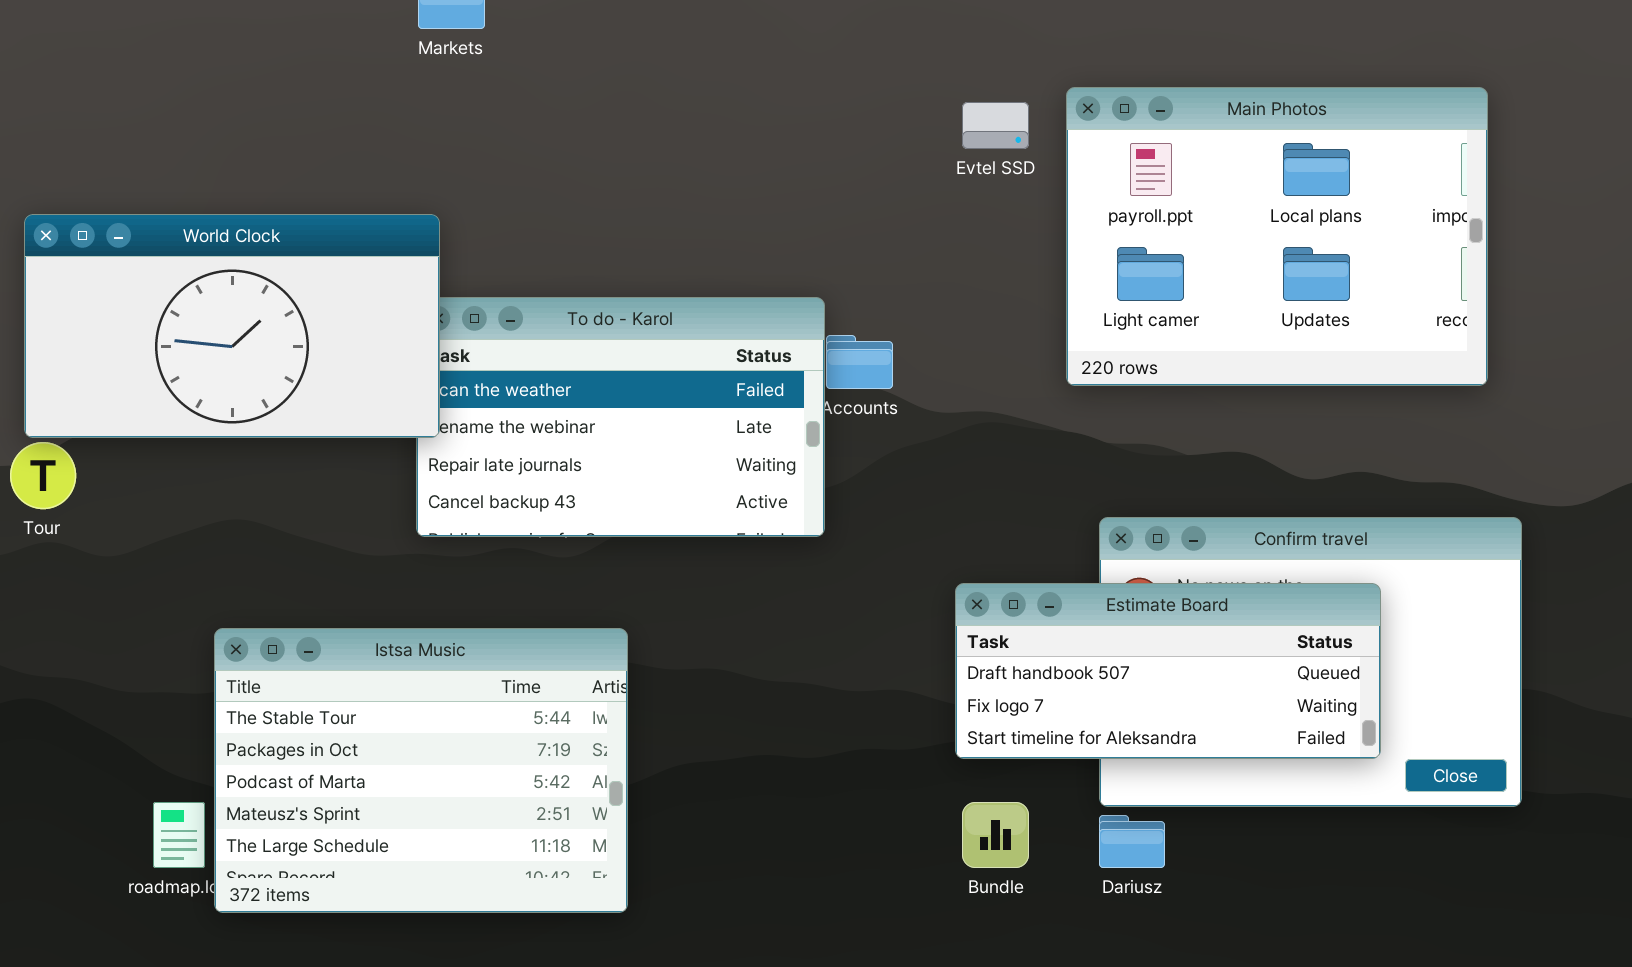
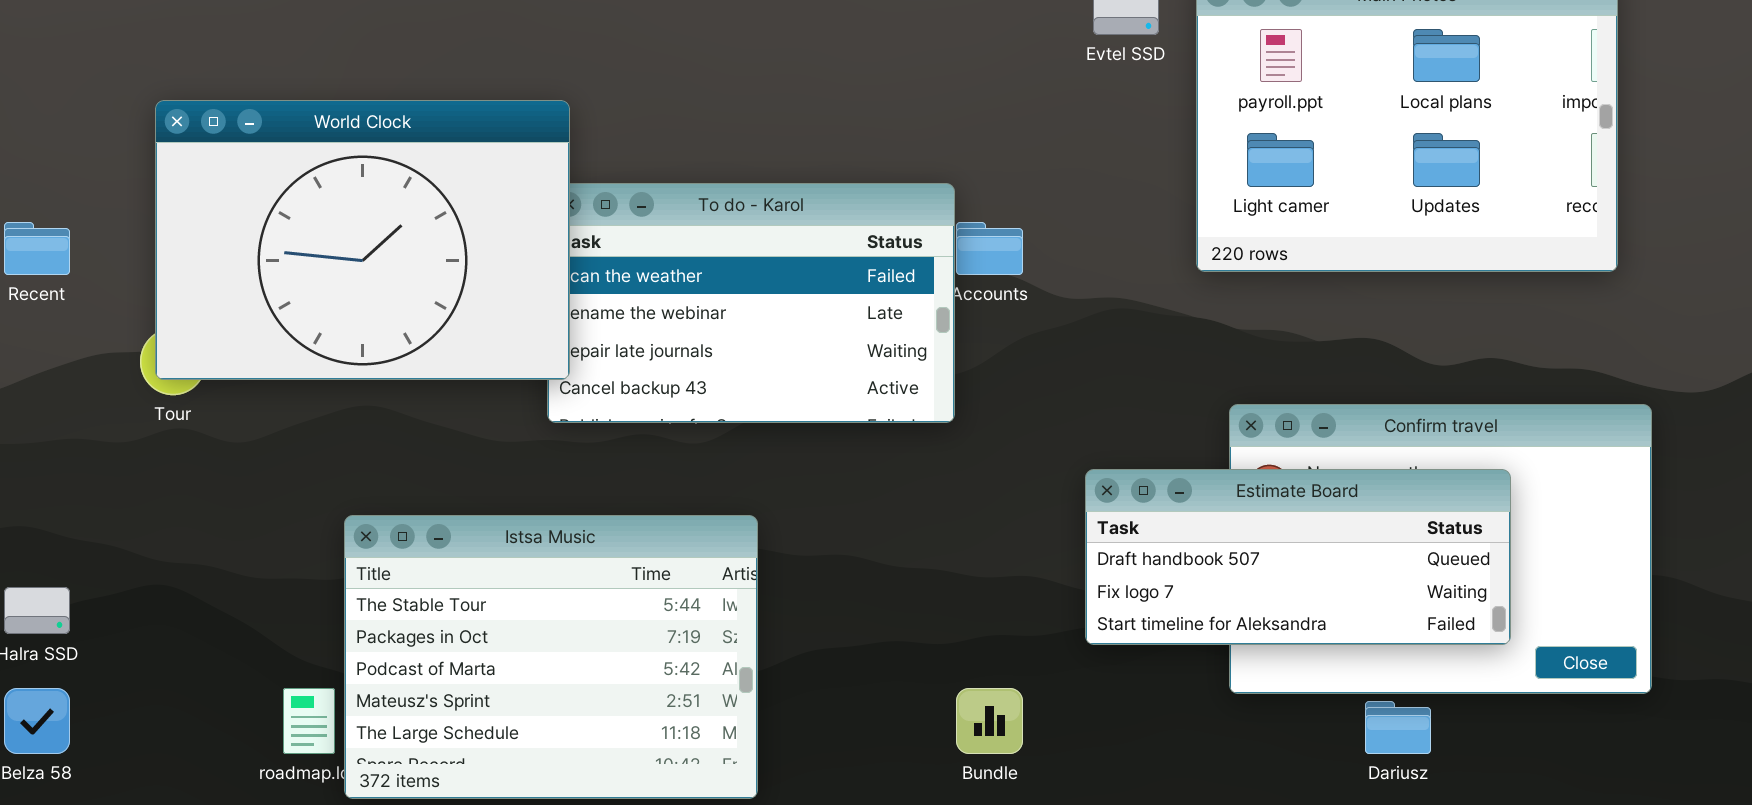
World Clock: [24,214,440,438] -> [155,100,570,380], resized
Bundle: [962,802,1029,868] -> [956,688,1023,754], moved
Dariusz: [1099,815,1165,868] -> [1365,701,1431,754], moved

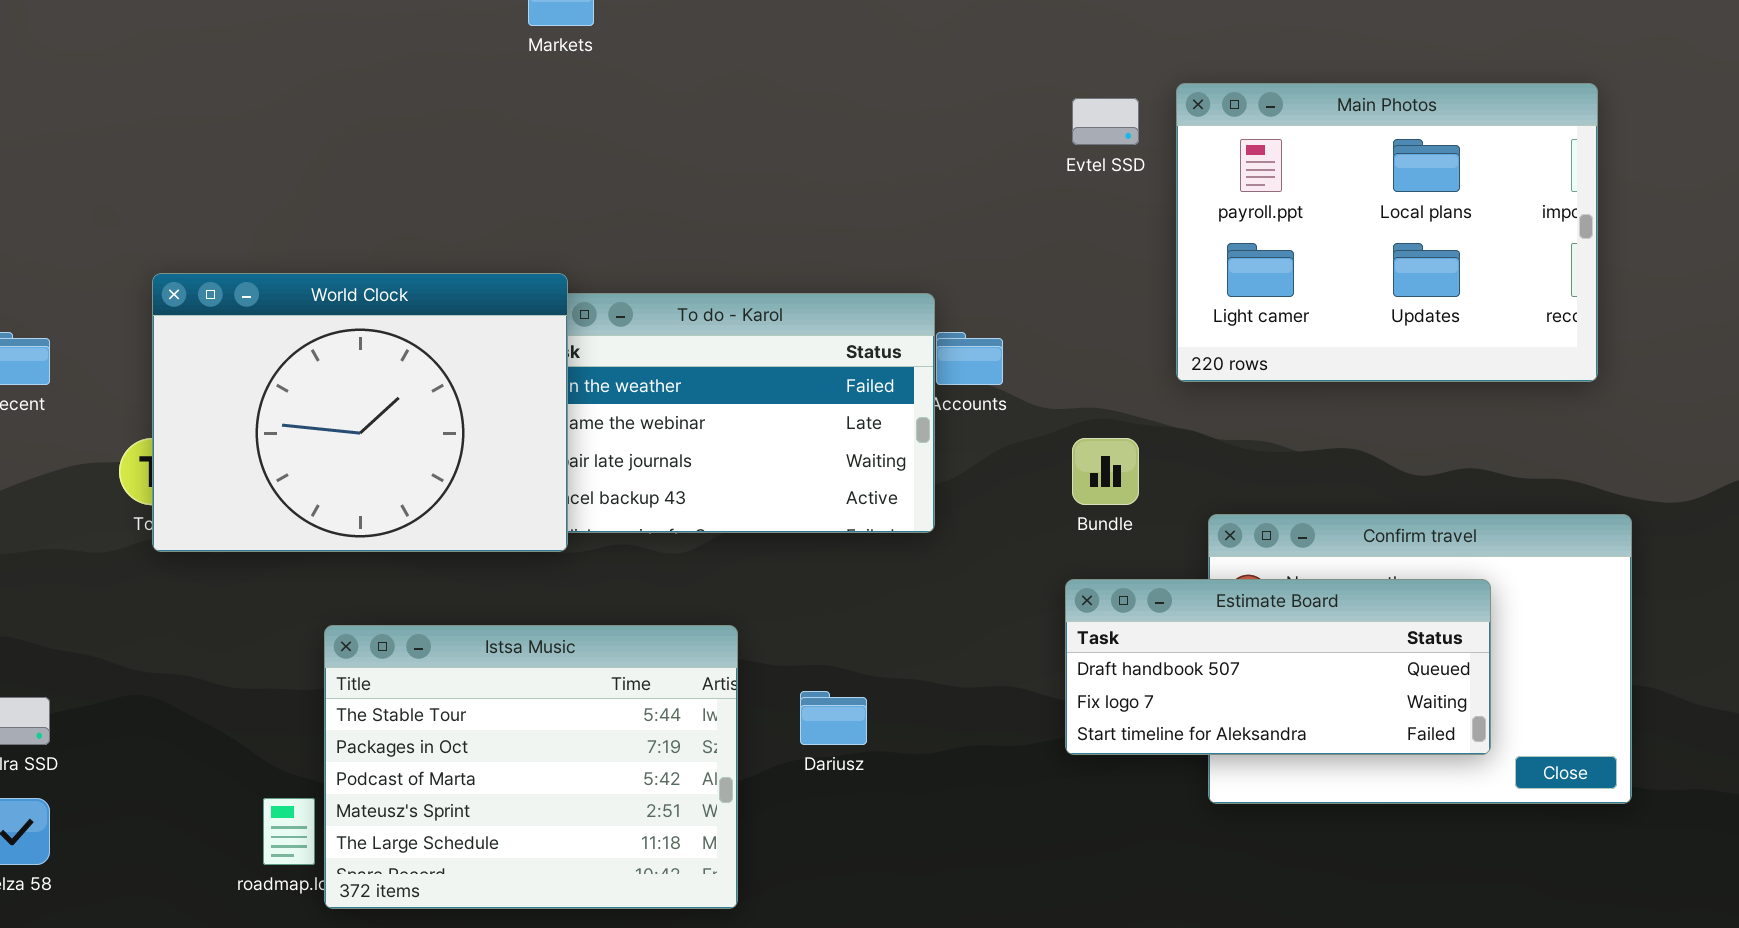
World Clock: [155,100,570,380] -> [152,273,568,552], moved
Bundle: [956,688,1023,754] -> [1072,438,1139,505], moved
Dariusz: [1365,701,1431,754] -> [800,691,867,745], moved

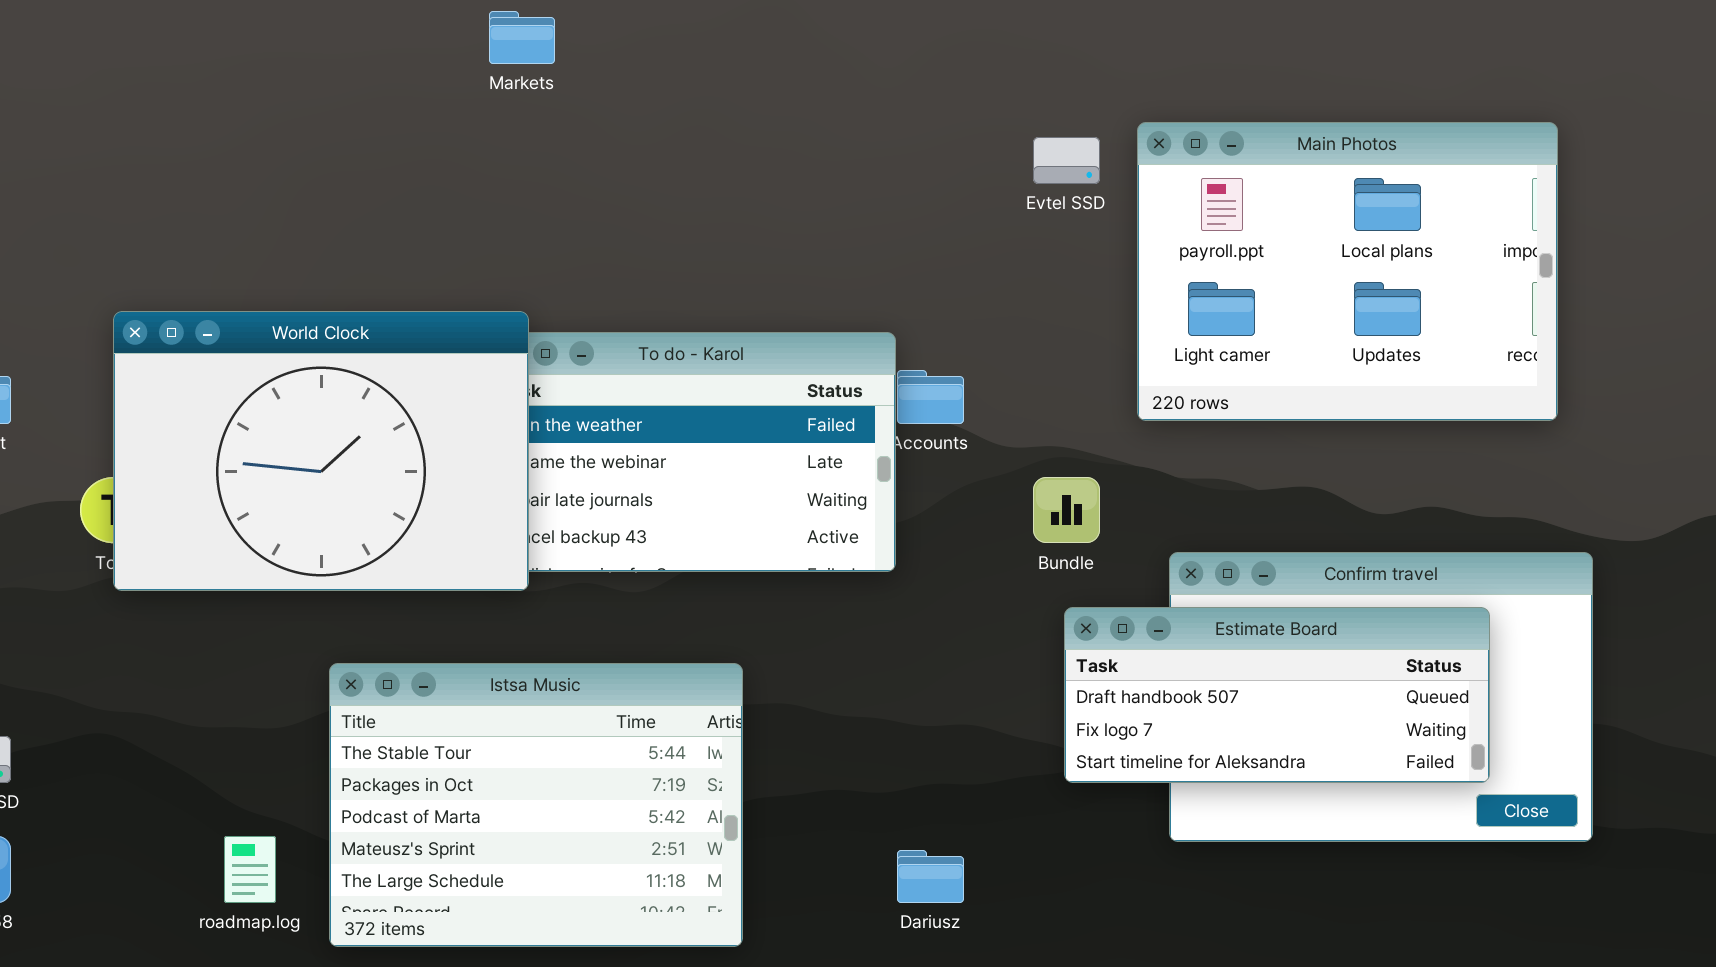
Estimate Board: [1065,579,1491,755] -> [1064,607,1490,783], moved
Istsa Music: [324,625,738,909] -> [329,663,743,947], moved
Dariusz: [800,691,867,745] -> [897,850,964,903], moved

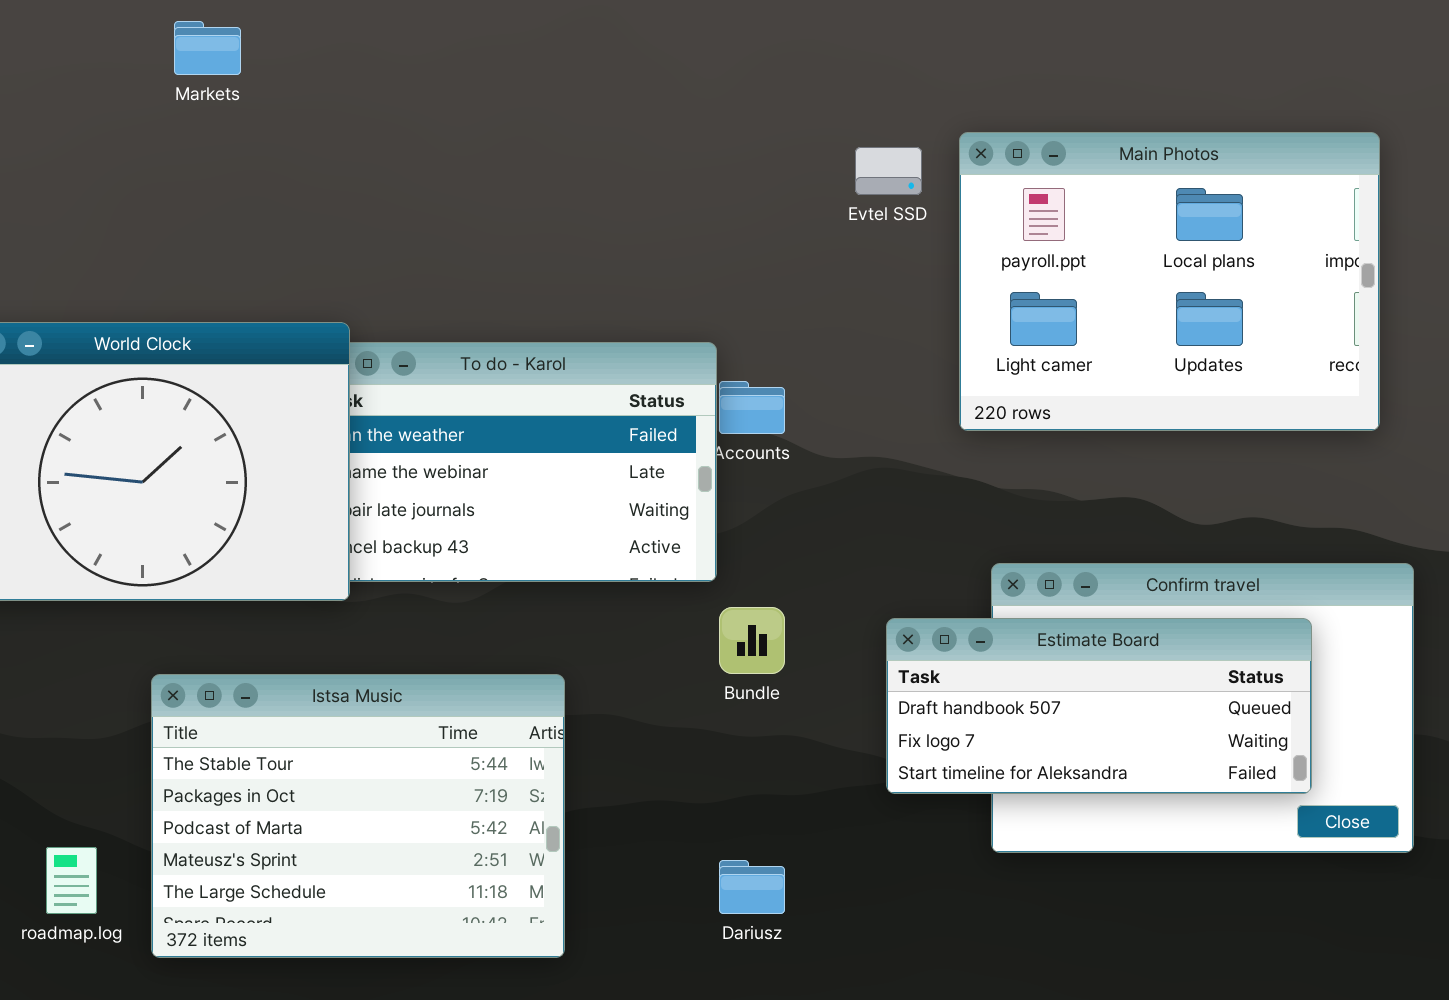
Markets: [489,11,555,64] -> [174,21,241,75], moved
Bundle: [1033,477,1100,543] -> [719,607,785,674], moved

